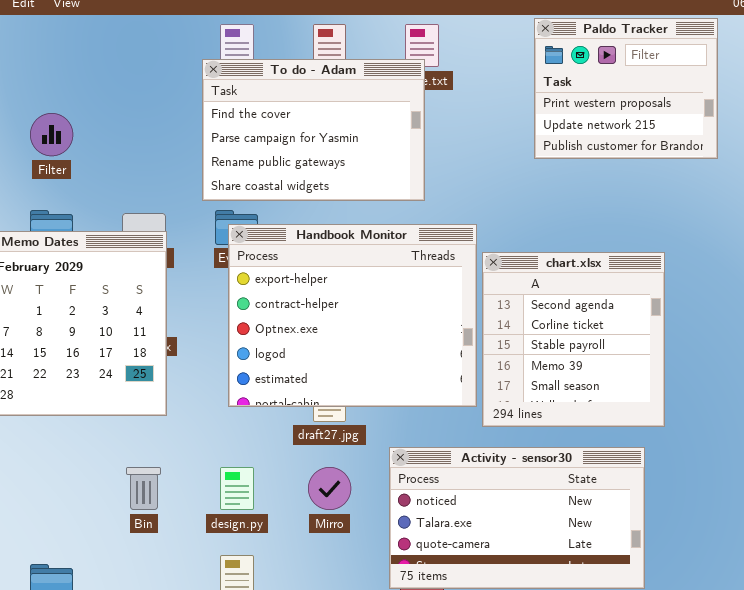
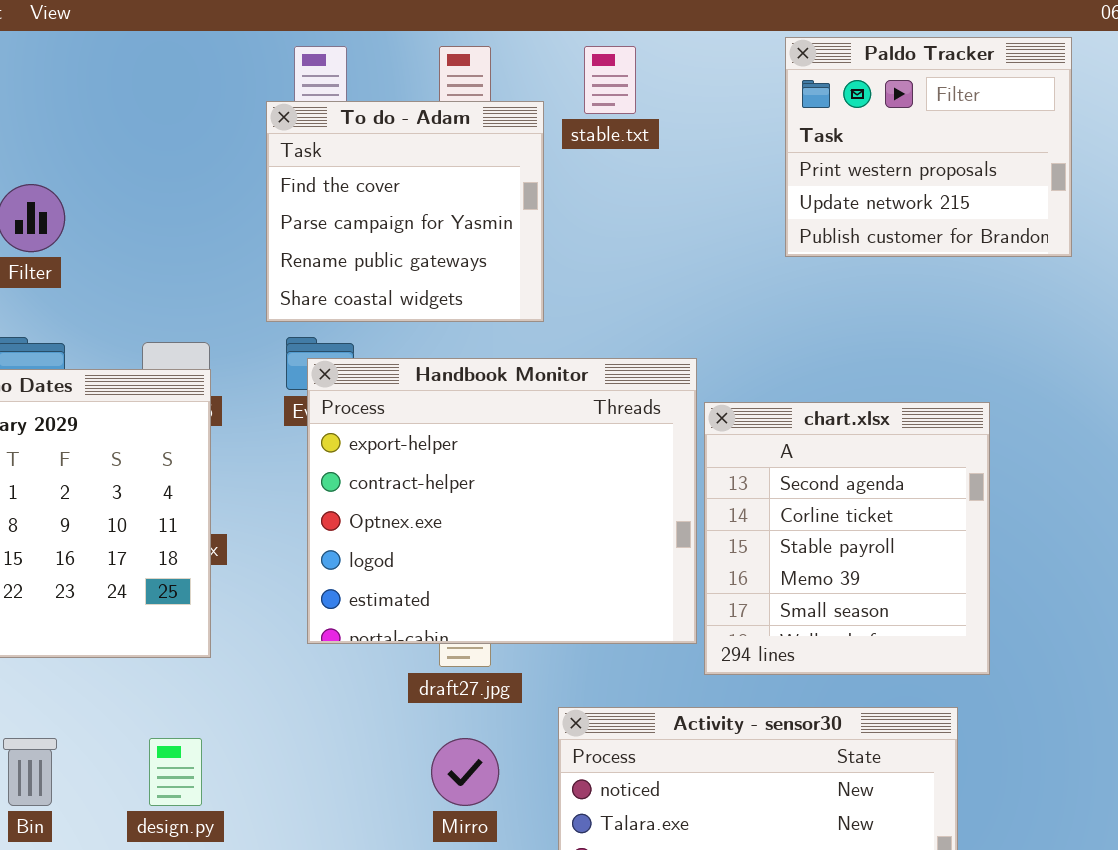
To do - Adam: [202,59,425,201] -> [266,101,544,322], resized
Bin: [126,467,161,510] -> [3,738,57,806], moved
design.py: [220,467,254,510] -> [149,738,202,806], moved

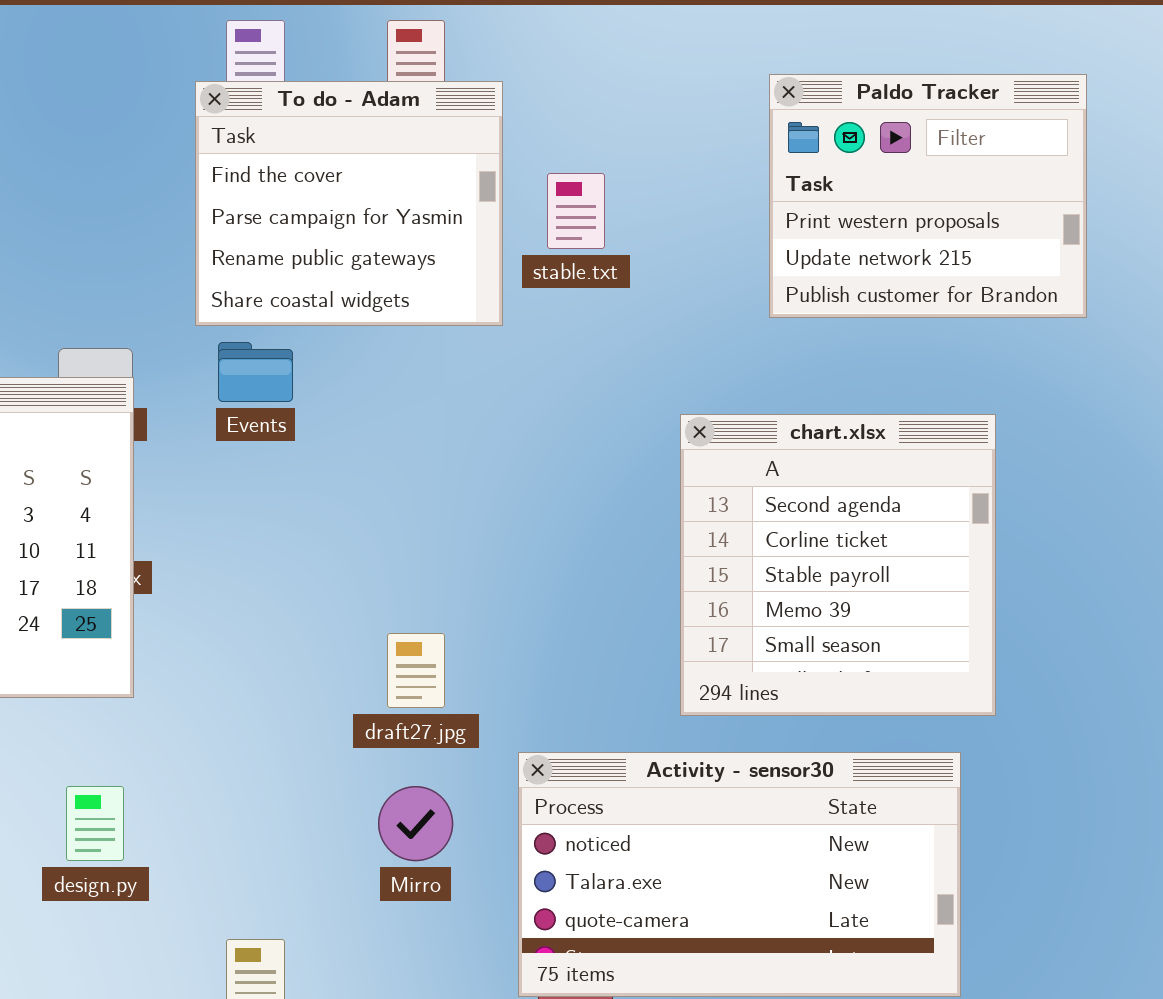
Paldo Tracker: [785,37,1072,257] -> [769,74,1087,318], moved
stable.txt: [584,46,636,114] -> [547,173,605,249], moved
Handbook Monitor: [307,358,697,644] -> none, closed

